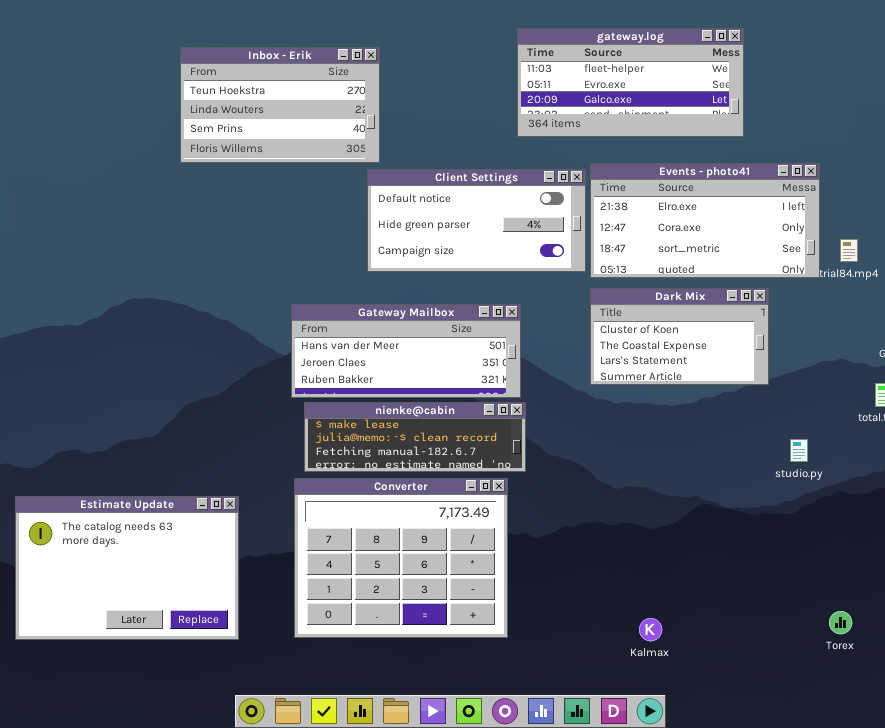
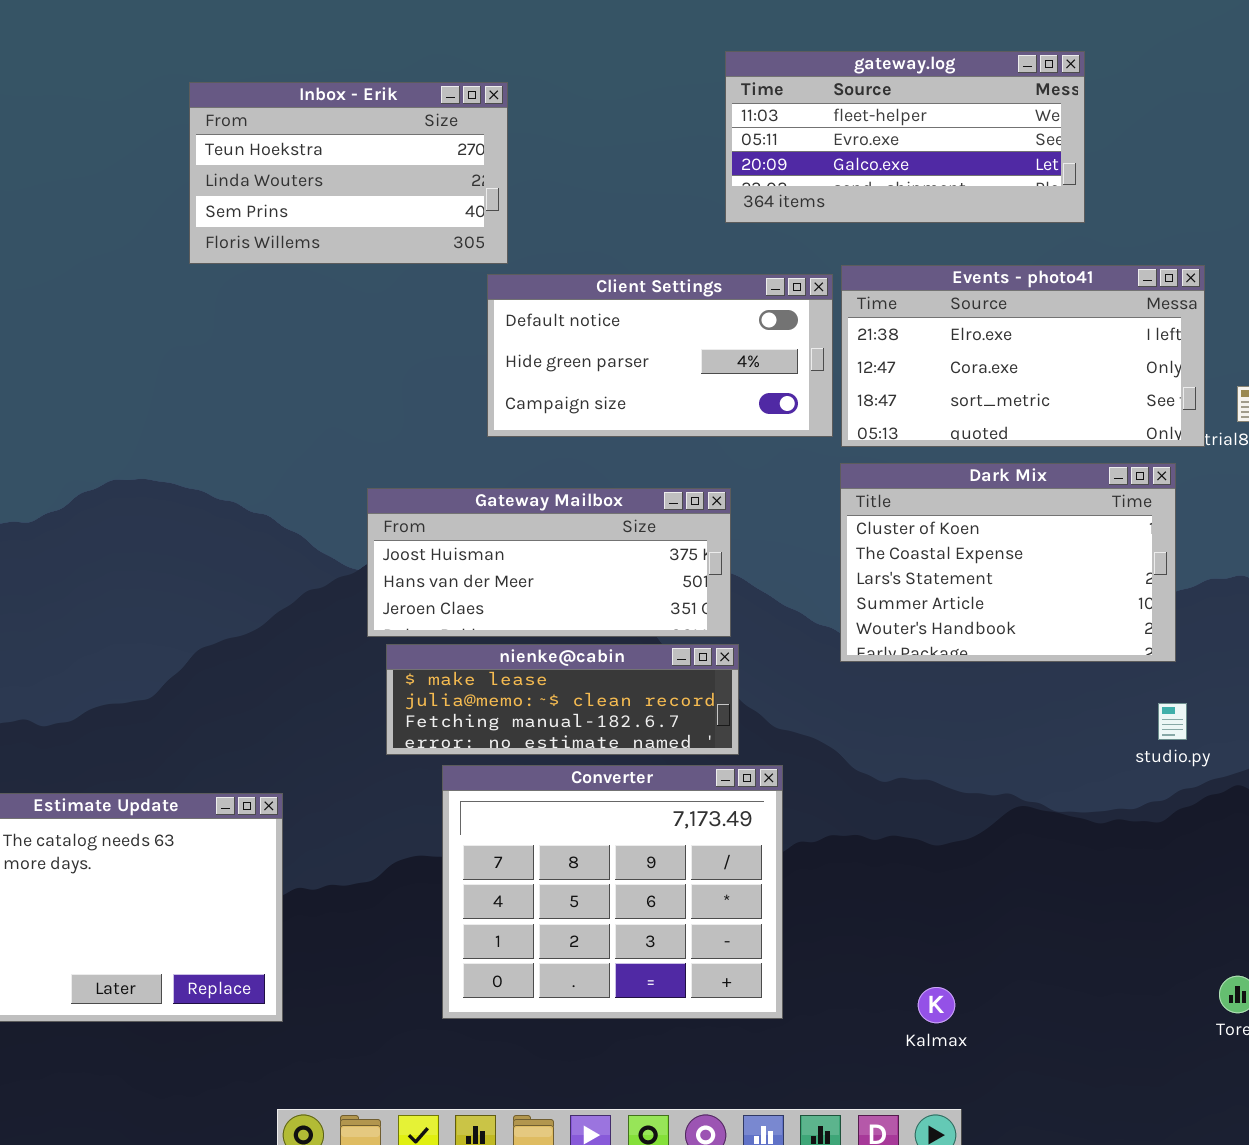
Dark Mix: [590,288,769,385] -> [840,463,1176,662], resized
Gateway Mailbox: [291,304,521,398] -> [367,488,731,637], scrolled up 1 row
Converter: [294,478,508,638] -> [442,765,783,1019], moved

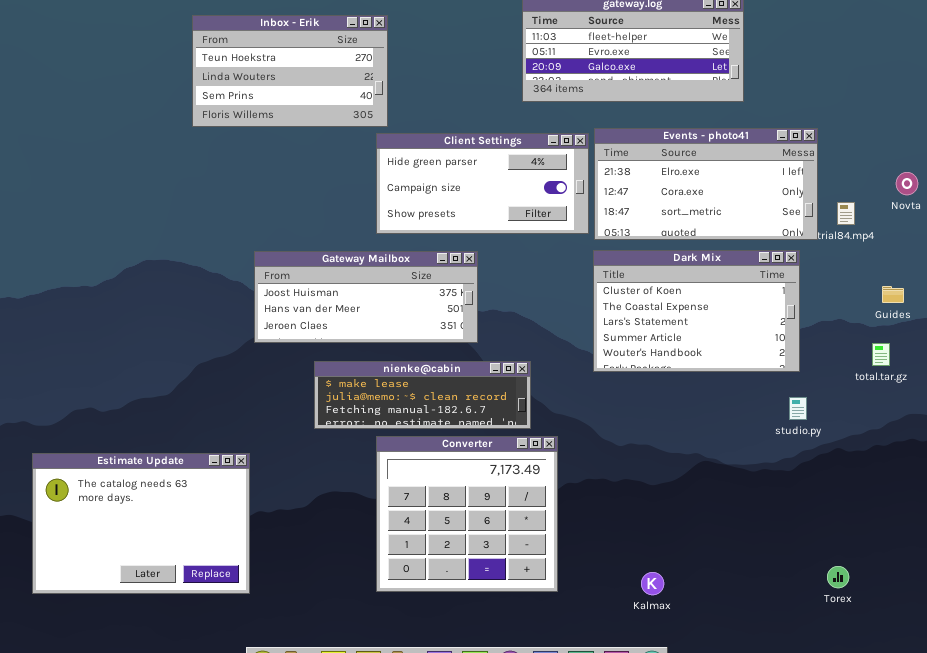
Client Settings: [487,274,833,437] -> [376,133,589,234], scrolled down 1 row
Gateway Mailbox: [367,488,731,637] -> [254,251,478,343], moved
Converter: [442,765,783,1019] -> [376,436,558,592], resized

